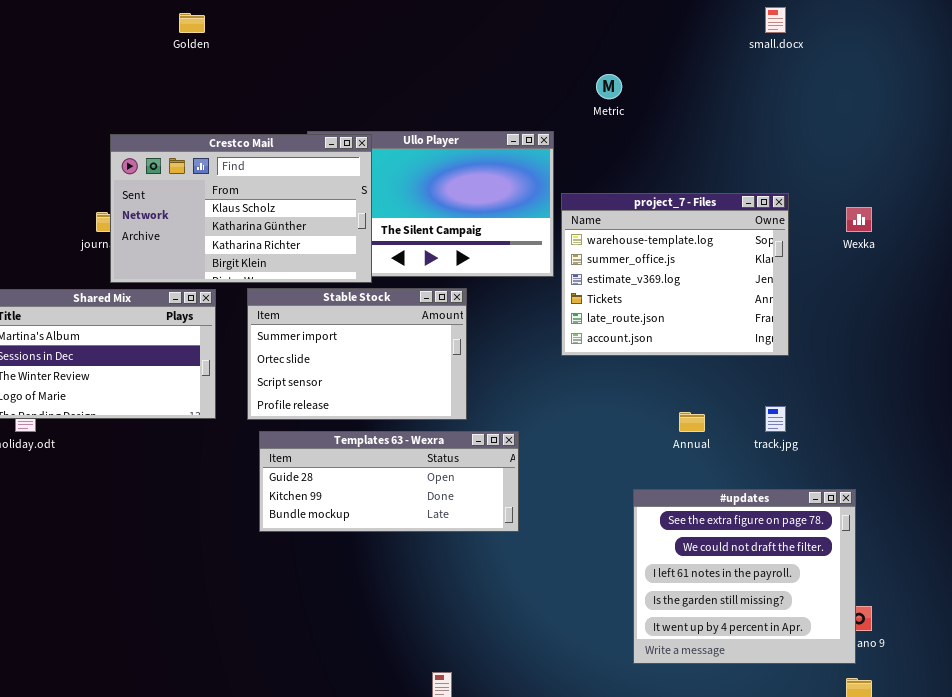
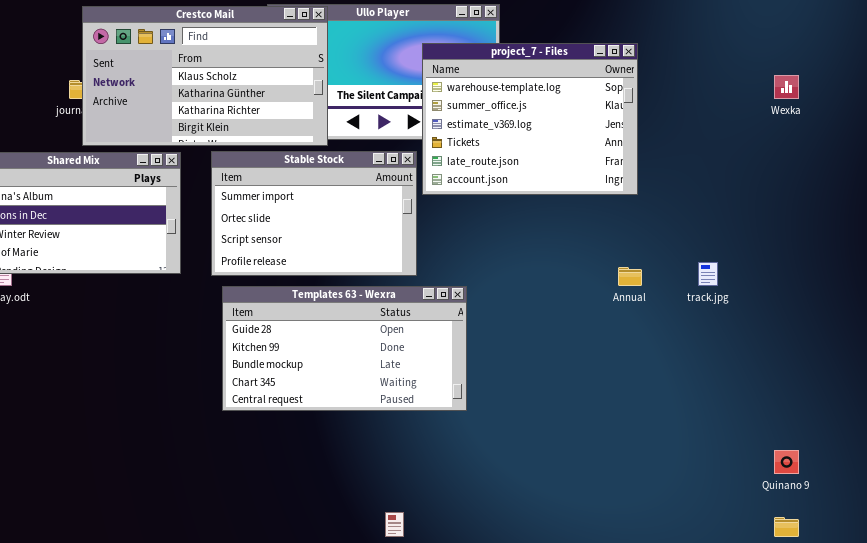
project_7 - Files: [561,193,789,356] -> [422,43,638,195], moved
Templates 63 - Wexra: [259,431,519,532] -> [222,286,467,411], resized
#updates: [633,489,856,664] -> none, closed

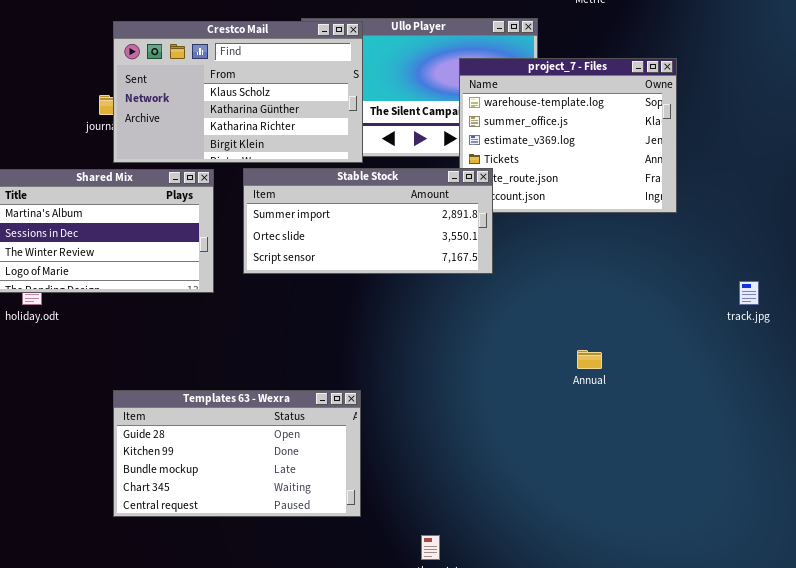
Stable Stock: [211,151,417,276] -> [243,168,493,274], resized
Annual: [618,267,642,286] -> [577,350,602,369], moved
Templates 63 - Wexra: [222,286,467,411] -> [113,390,361,517], moved

